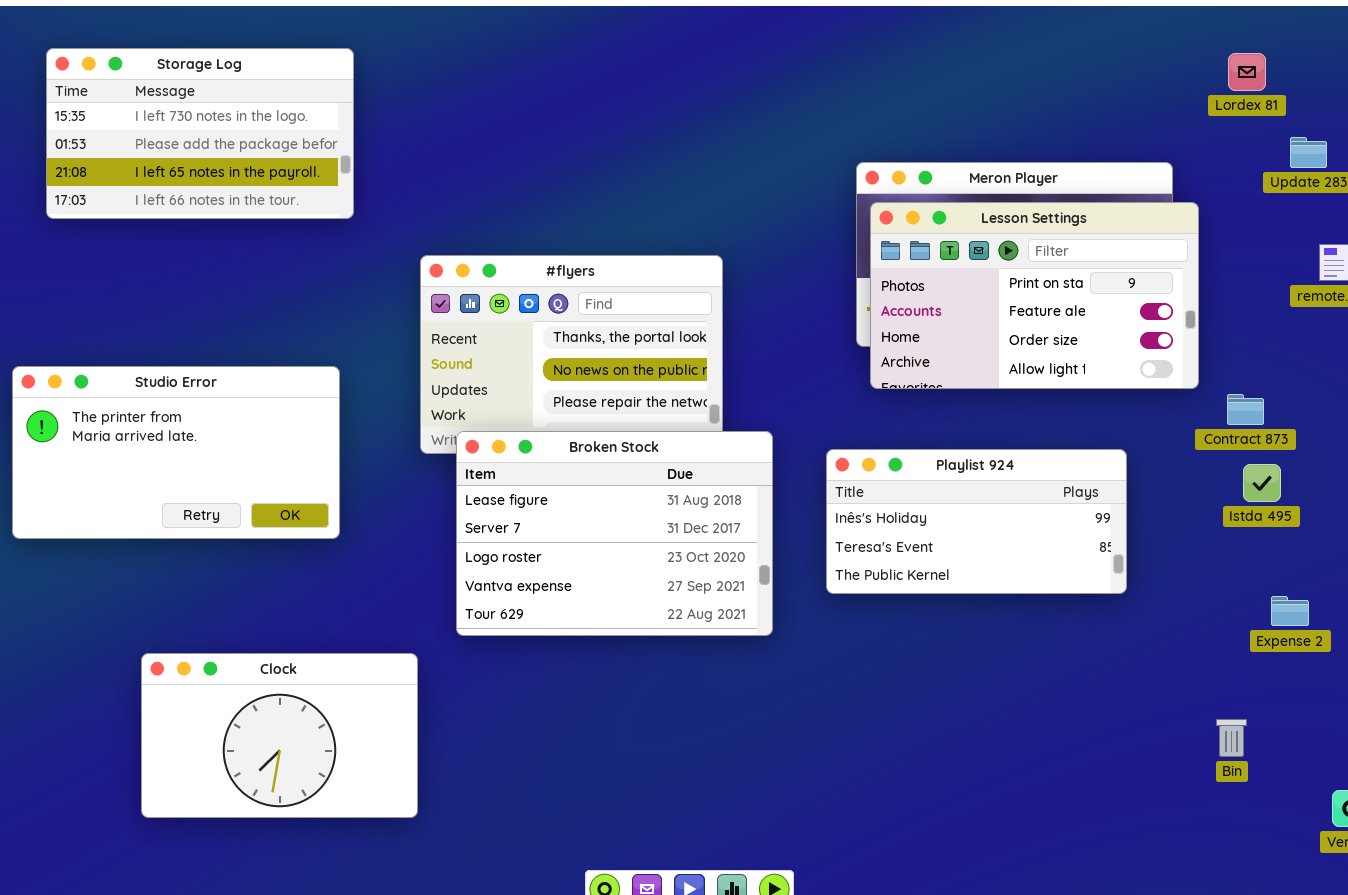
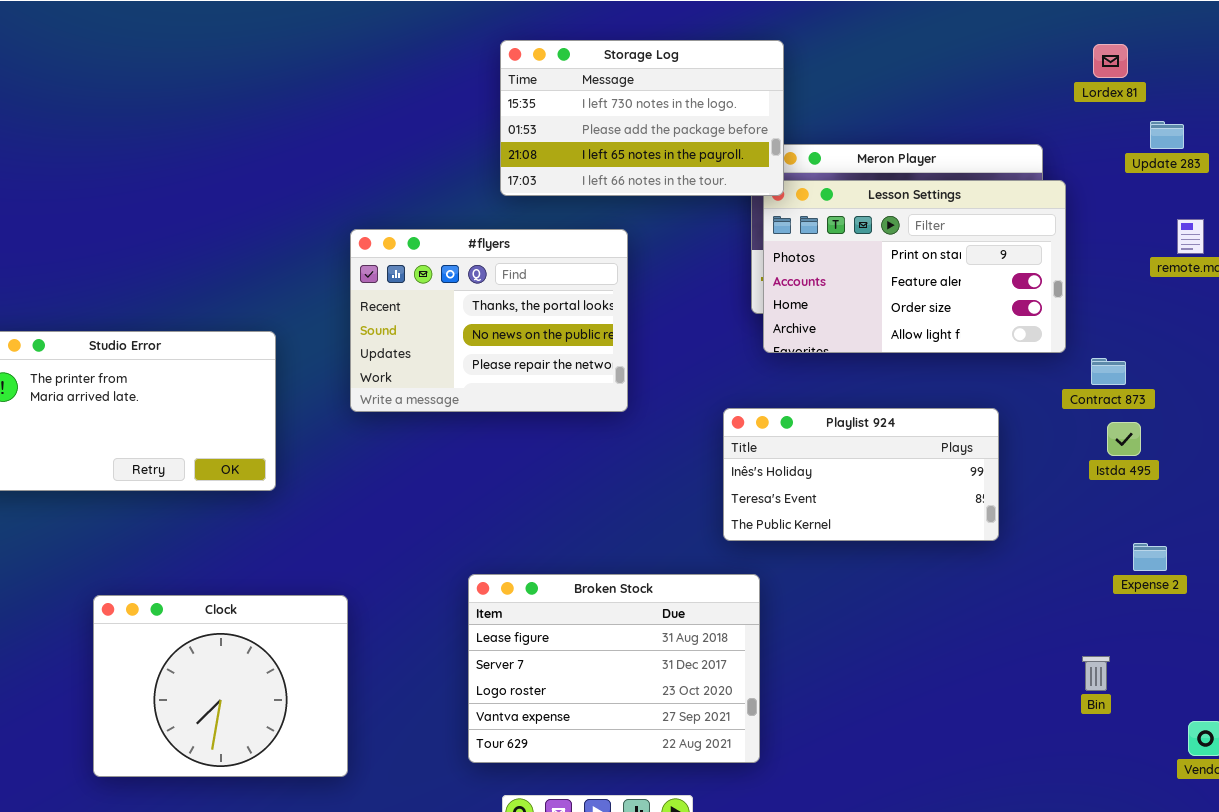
Storage Log: [46,48,354,219] -> [500,40,784,196], moved
Broken Stock: [456,431,773,636] -> [468,574,760,763], moved
Clock: [141,653,418,818] -> [93,595,348,777], resized

